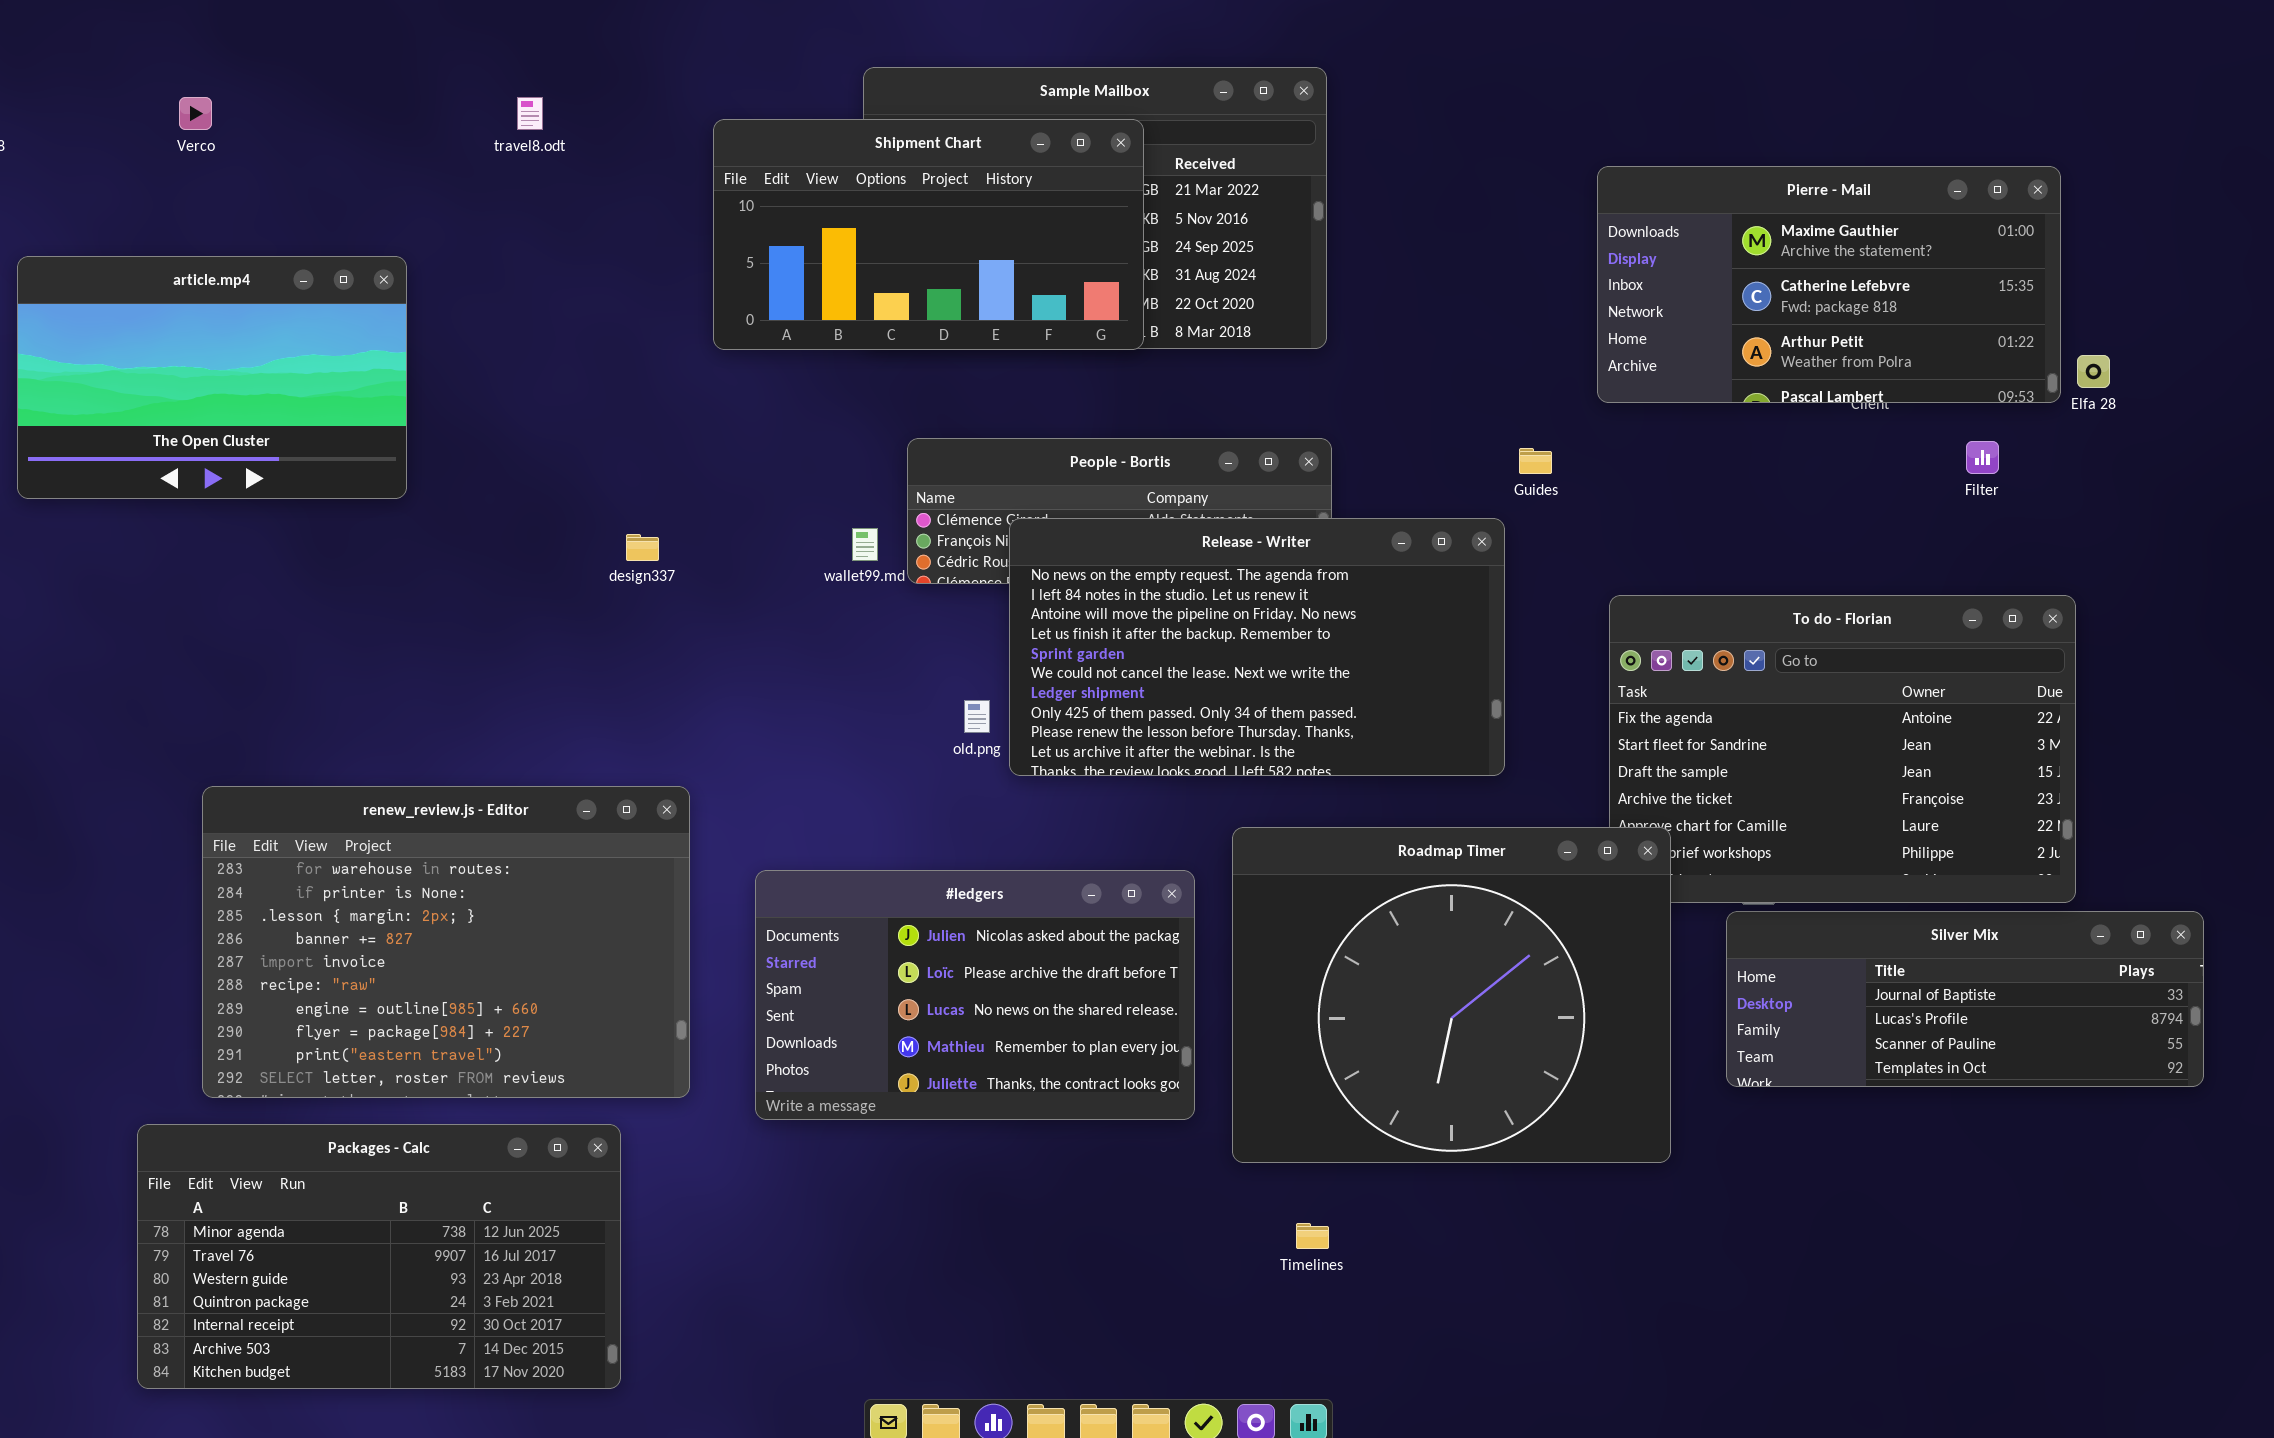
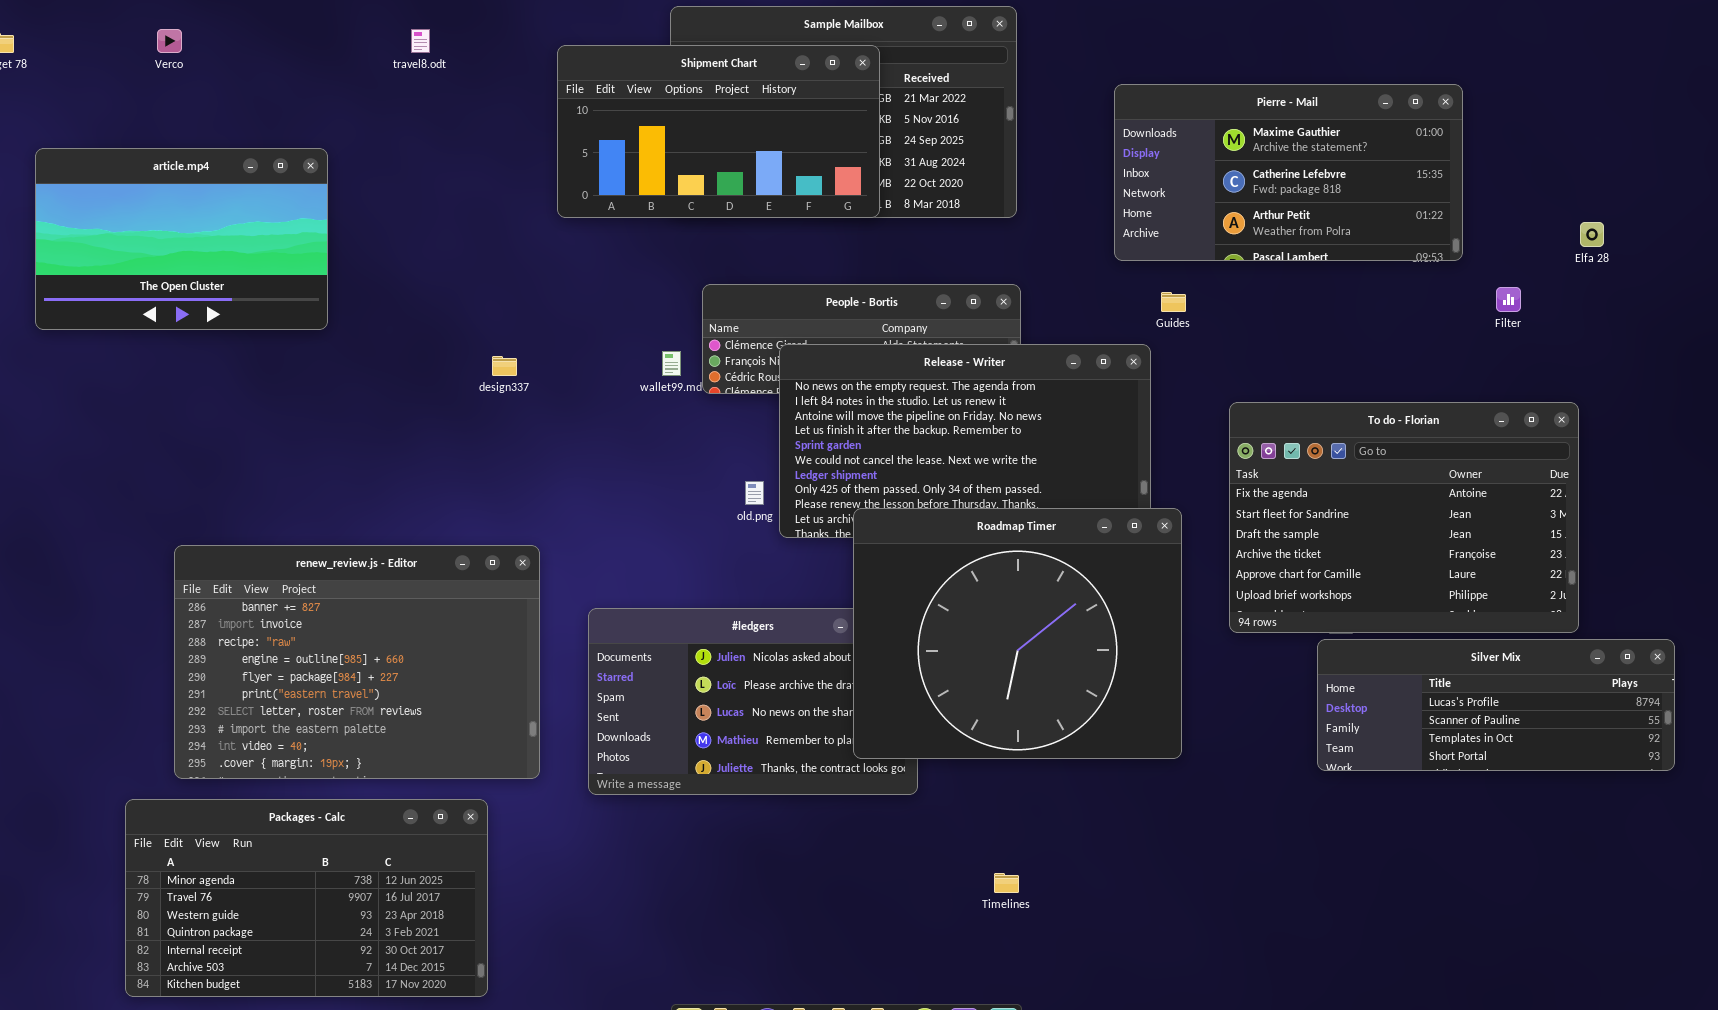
Pierre - Mail: [1597,166,2061,403] -> [1114,84,1463,261], moved
renew_review.js - Editor: [202,786,690,1098] -> [174,545,540,779], scrolled down 3 rows
Roadmap Timer: [1232,827,1671,1163] -> [853,508,1182,759], moved
Silver Mix: [1726,911,2204,1087] -> [1317,639,1675,771], scrolled down 1 row

